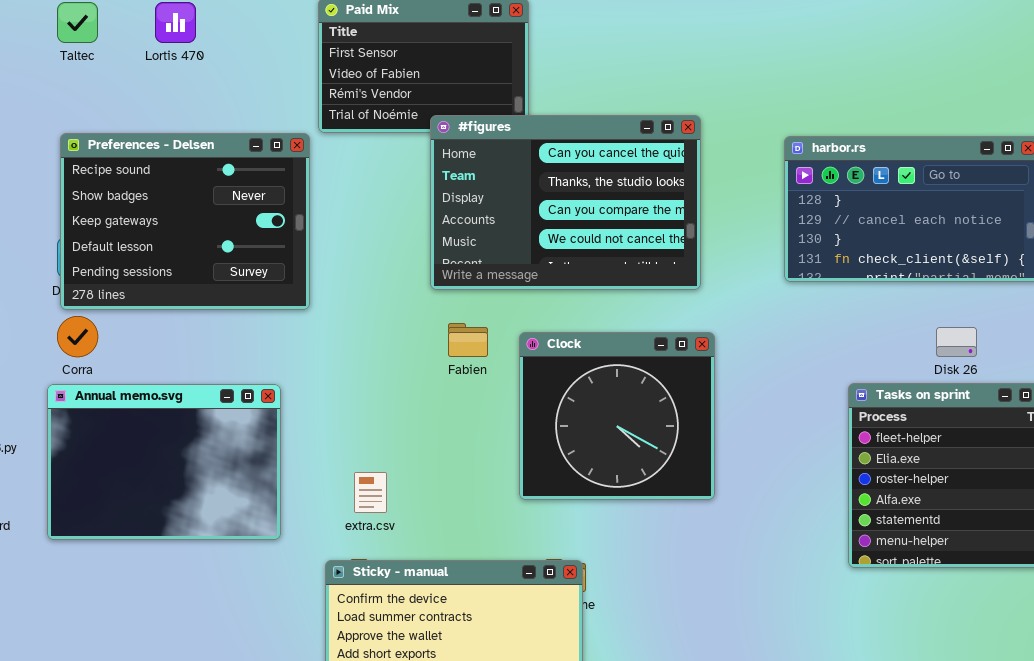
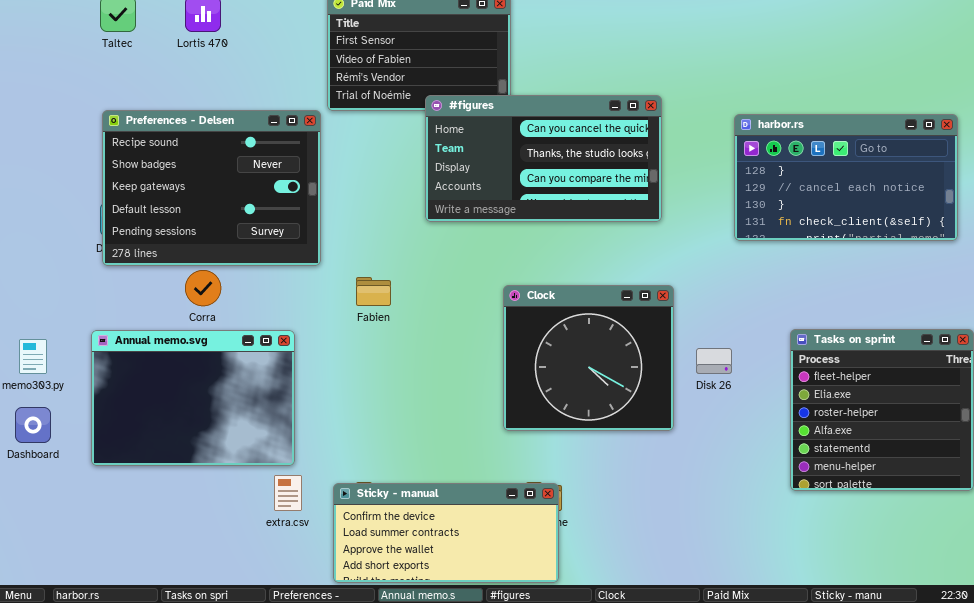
#figures: [430,115,701,290] -> [425,95,662,222], resized
Corra: [57,316,98,357] -> [185,270,221,306], moved
Fabien: [448,323,488,357] -> [356,277,391,306], moved
Disk 26: [936,327,977,357] -> [696,348,732,374], moved
extra.csv: [354,472,387,513] -> [274,475,302,511], moved

